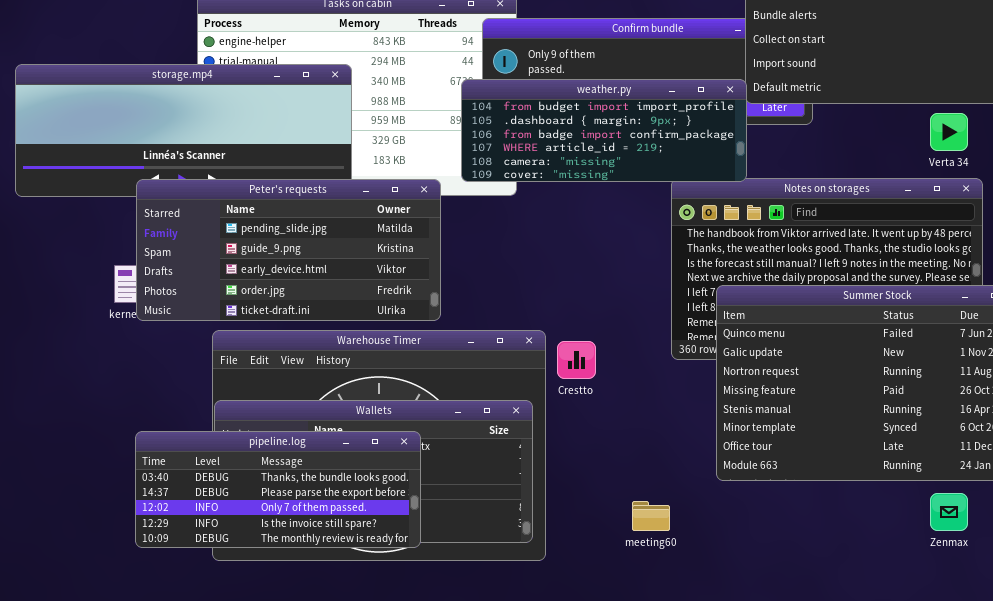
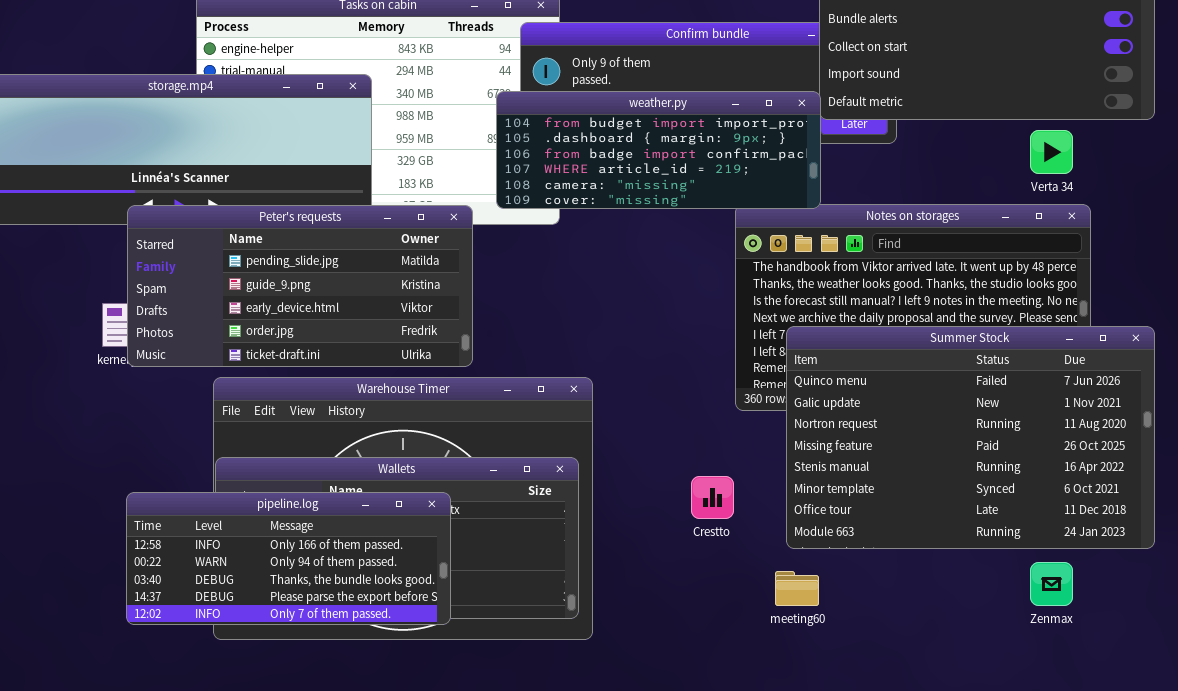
Crestto: [557,341,596,379] -> [691,476,734,519], moved
pipeline.log: [135,431,421,548] -> [126,492,451,625], scrolled up 2 rows
meeting60: [632,501,670,531] -> [775,571,819,606], moved

